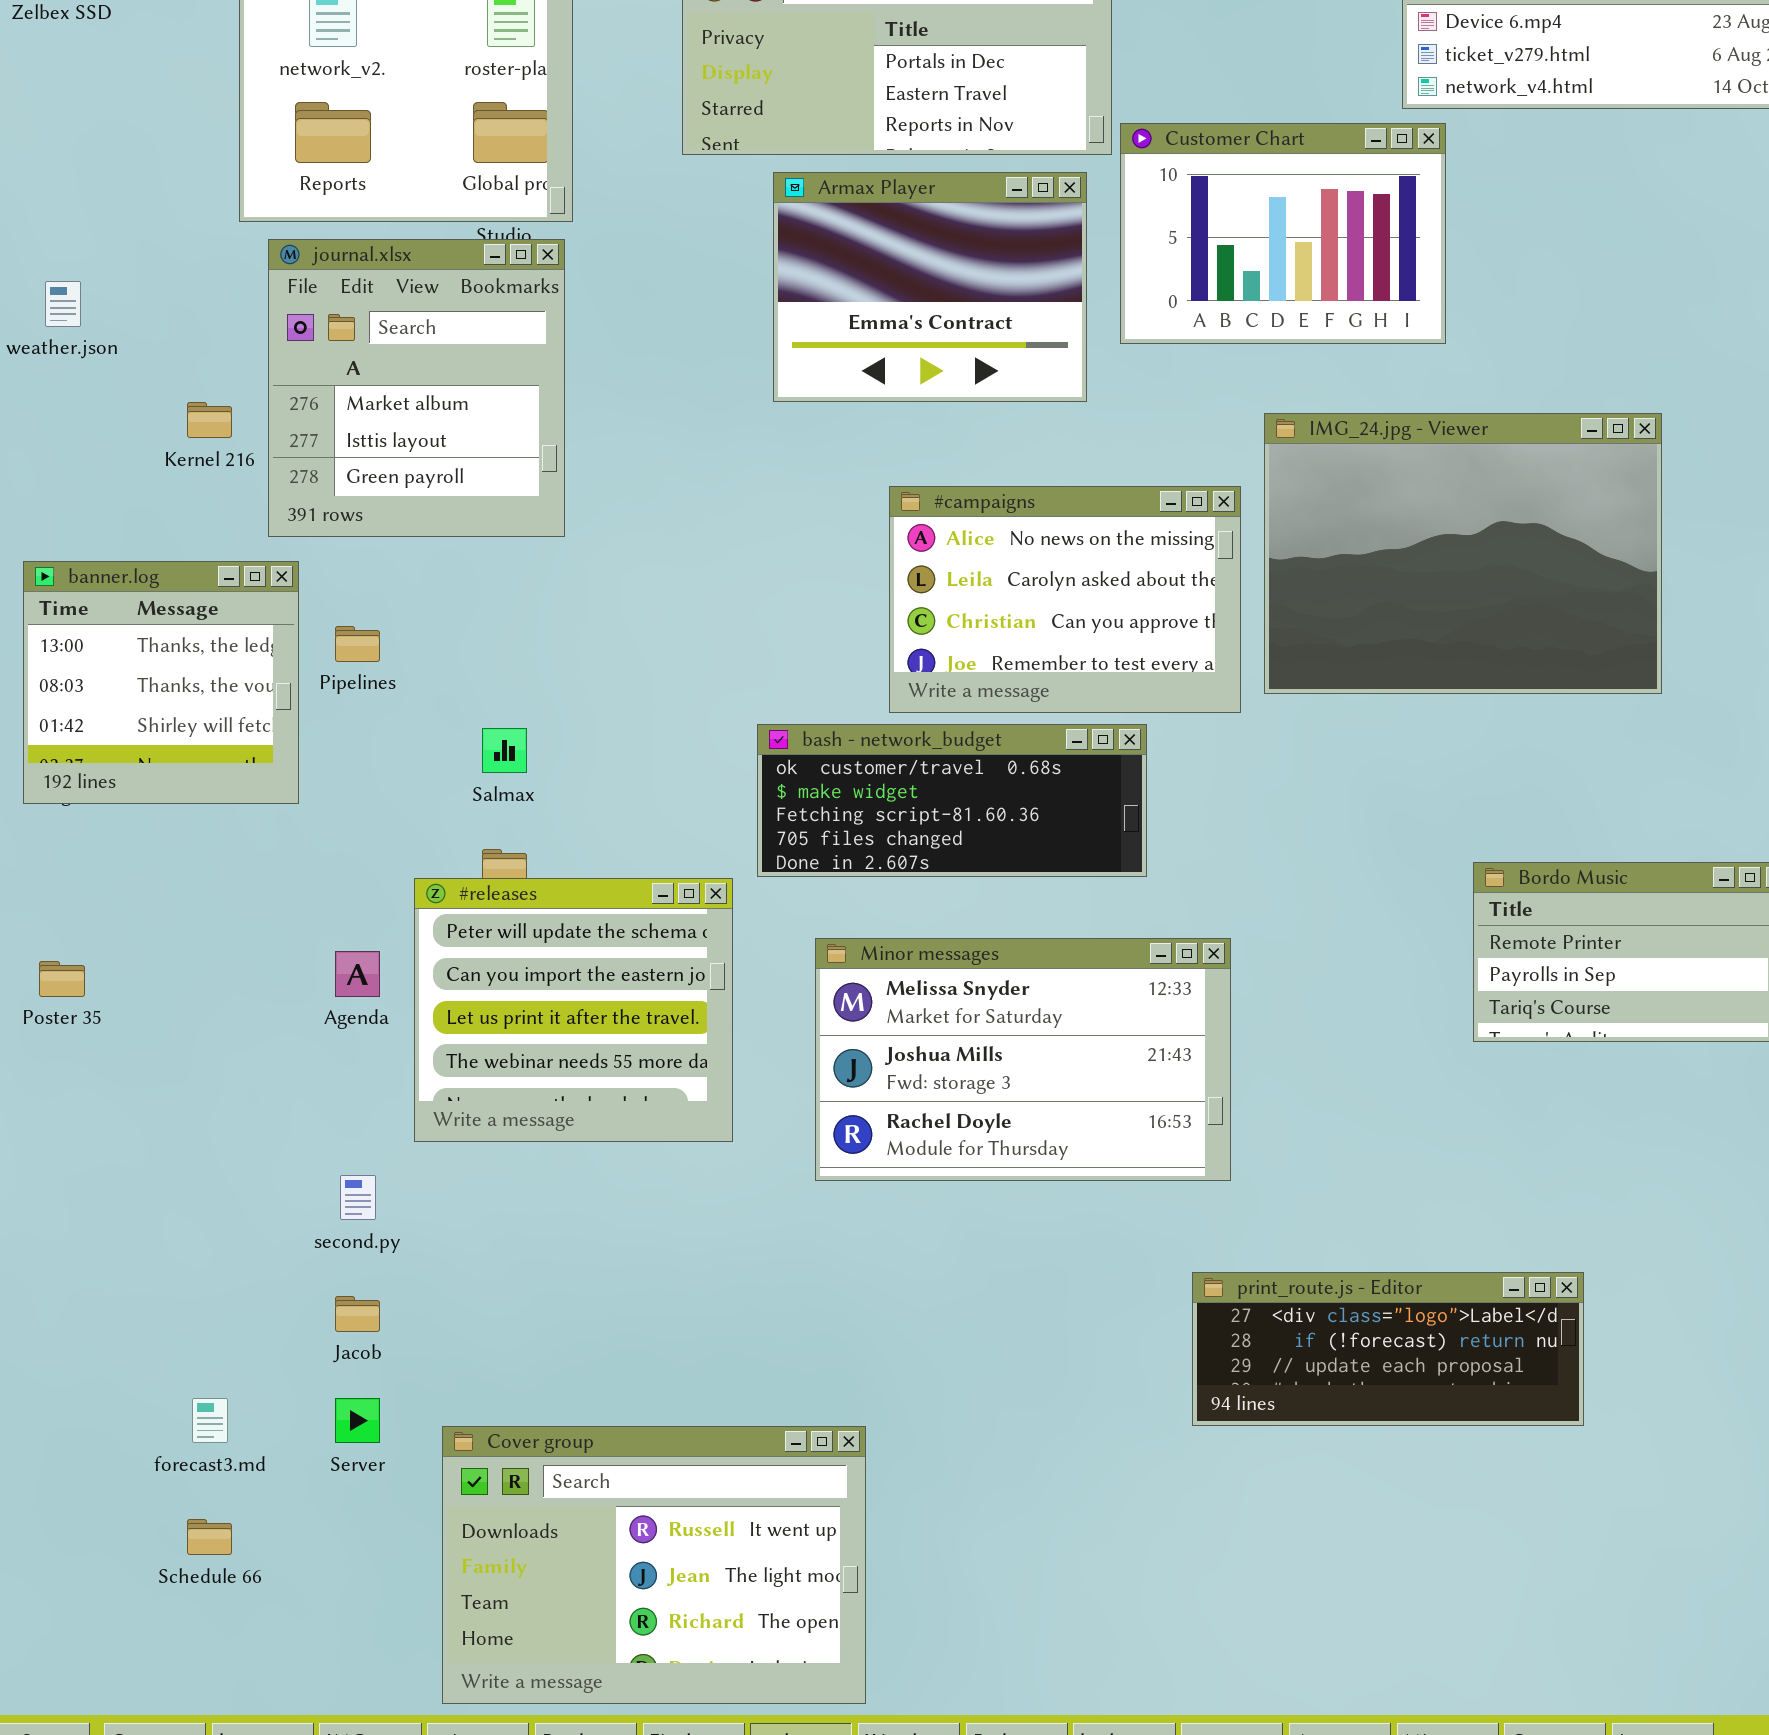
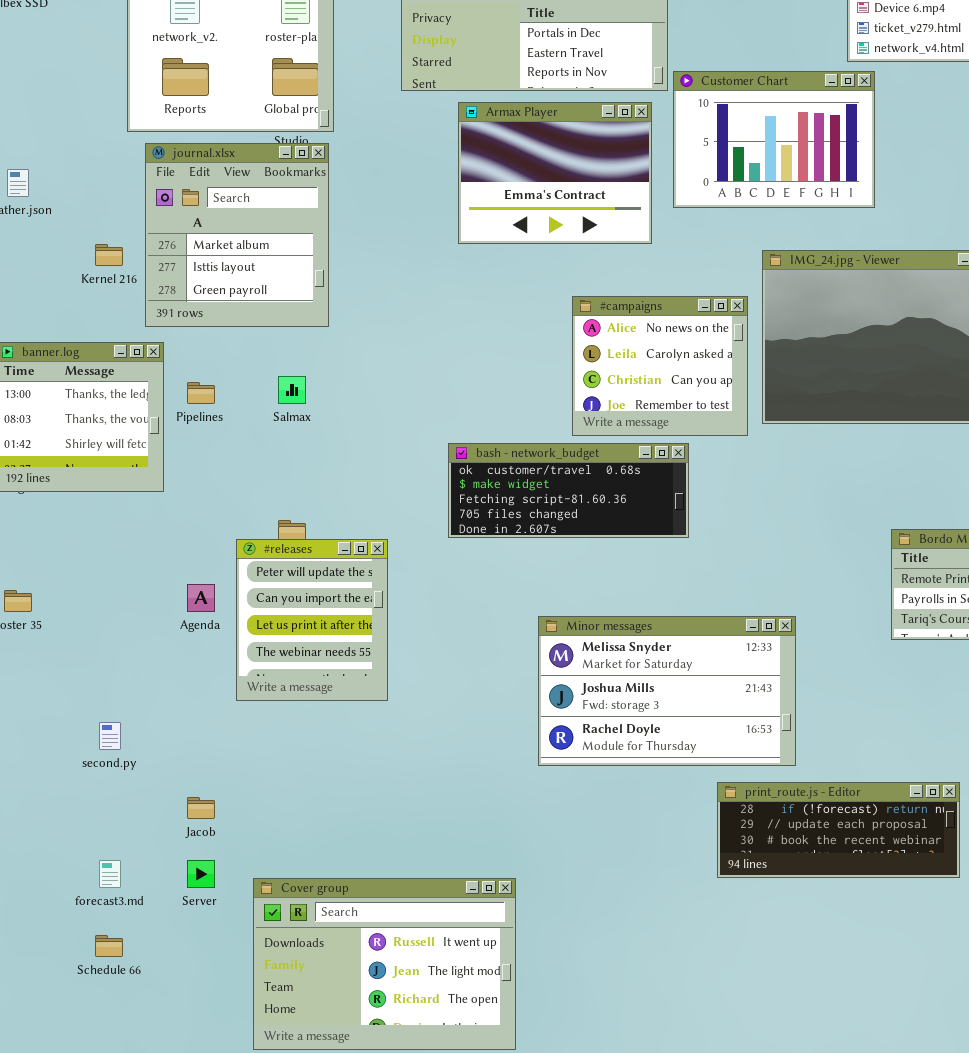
#campaigns: [889,486,1241,713] -> [572,296,748,436], resized
Salmax: [482,728,527,773] -> [278,376,306,404], moved
#releases: [414,878,733,1142] -> [236,539,388,701], resized
Minor messages: [815,938,1231,1181] -> [538,616,796,766], moved
second.py: [340,1175,376,1220] -> [99,722,121,750], moved
print_route.js - Editor: [1192,1272,1584,1426] -> [717,782,960,878], scrolled down 1 row

